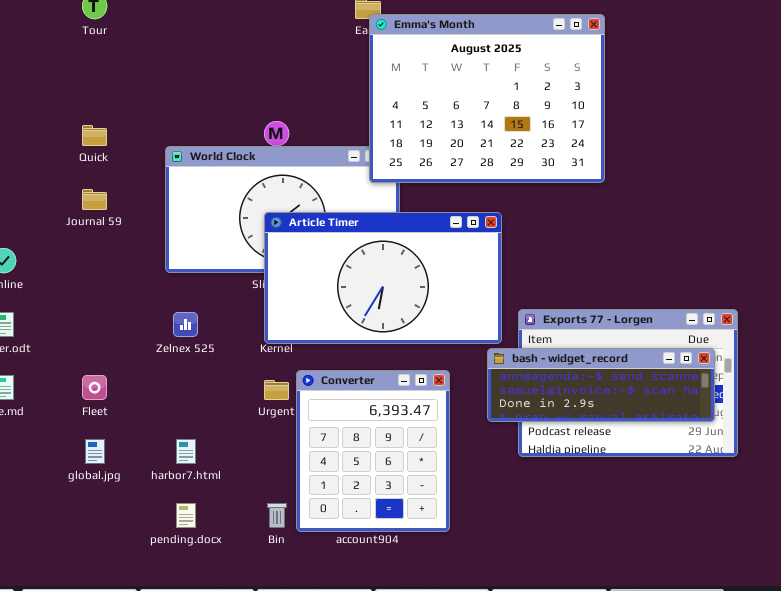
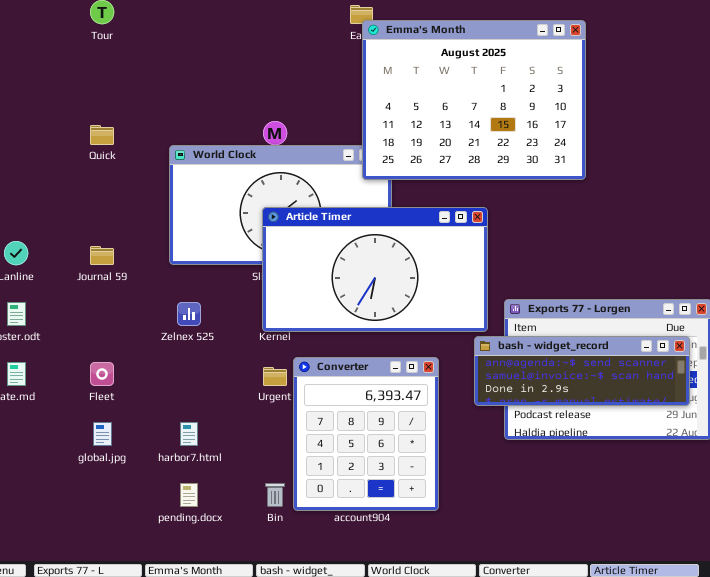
Journal 59: [82,189,107,210] -> [90,246,114,265], moved

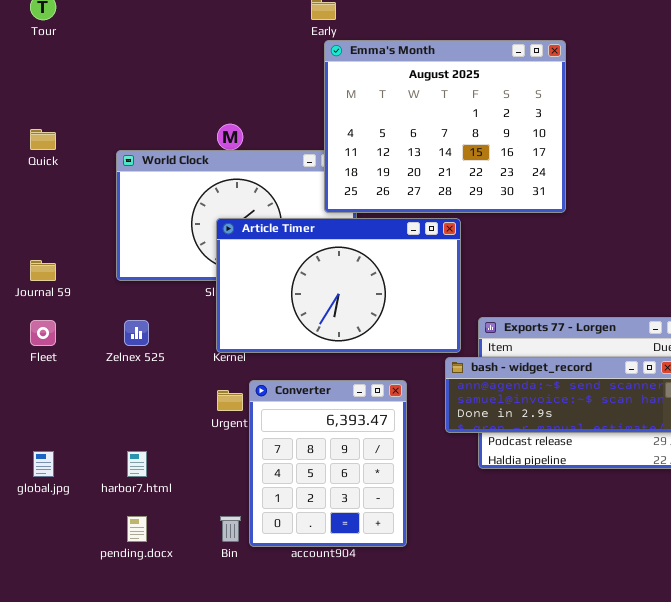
Emma's Month: [362,20,586,180] -> [324,40,566,213], moved
Fleet: [90,362,114,386] -> [30,320,56,346], moved

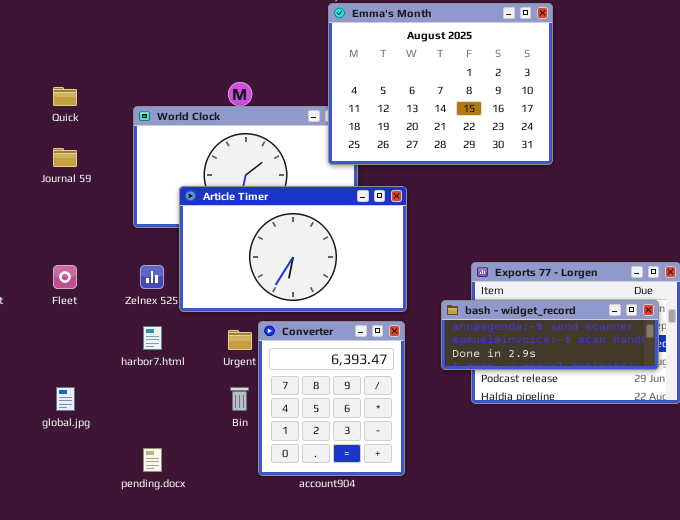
Article Timer: [216,218,461,353] -> [179,186,407,312], moved
Journal 59: [30,260,56,281] -> [53,148,77,167], moved
harbor7.html: [127,451,147,477] -> [143,326,162,350], moved
Bin: [220,516,241,542] -> [230,387,249,411], moved

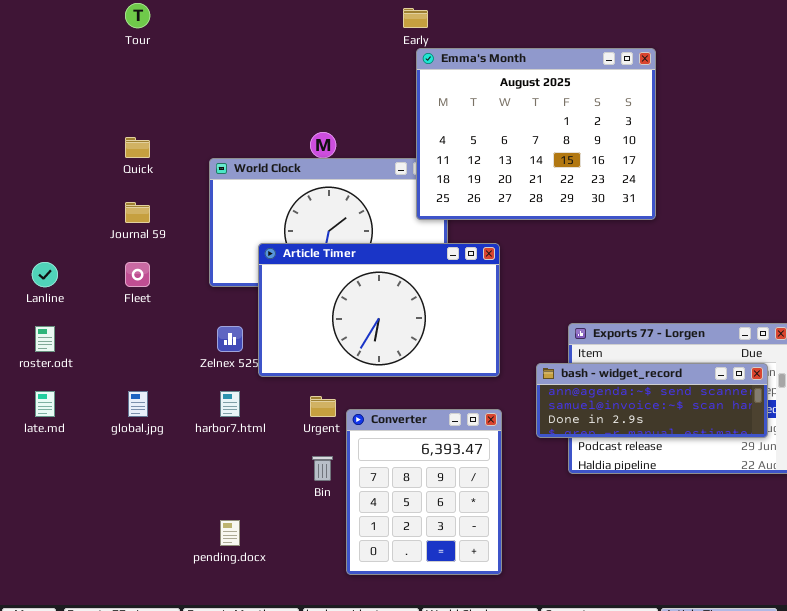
Fleet: [53,265,77,289] -> [125,262,150,287], moved
Converter: [258,321,405,476] -> [346,409,502,575], moved
global.jpg: [56,387,75,411] -> [128,391,148,417], moved

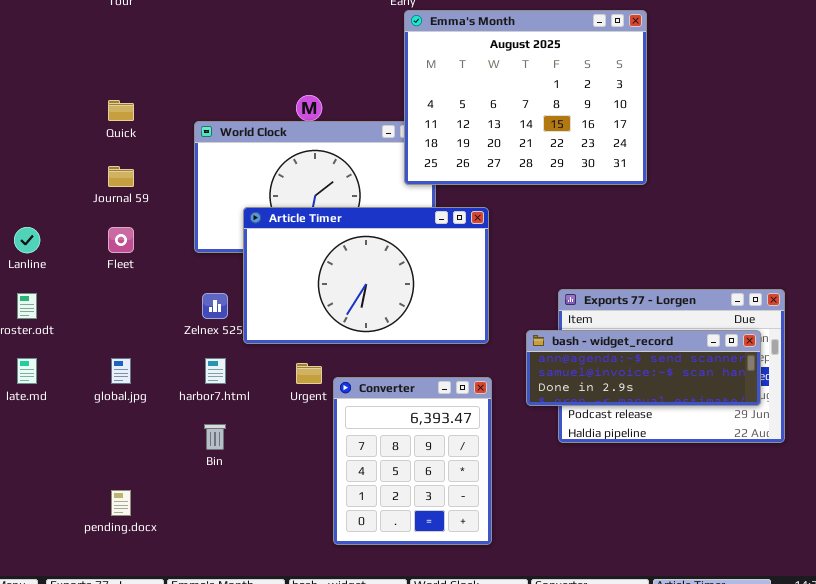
Bin: [312,456,333,481] -> [204,424,226,450], moved
pending.docx: [220,520,240,546] -> [111,490,131,516], moved

